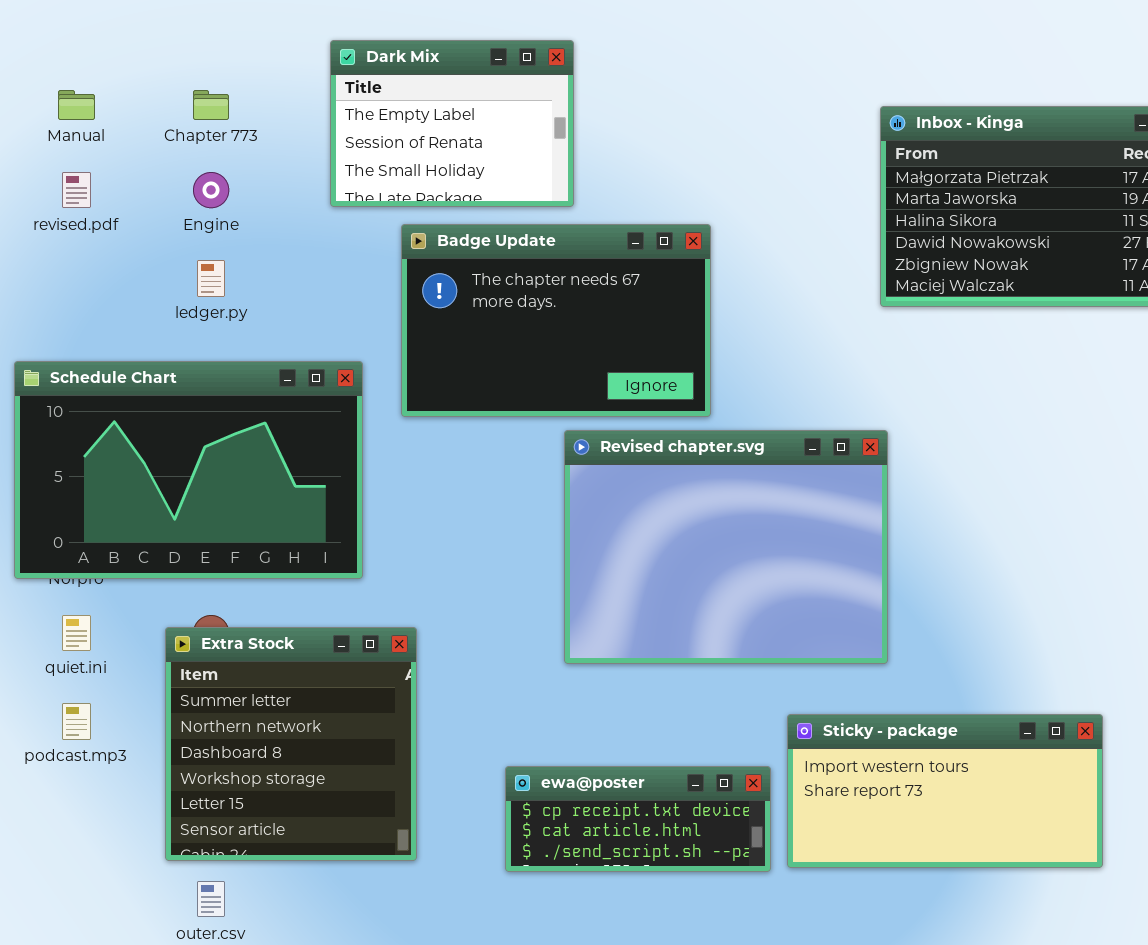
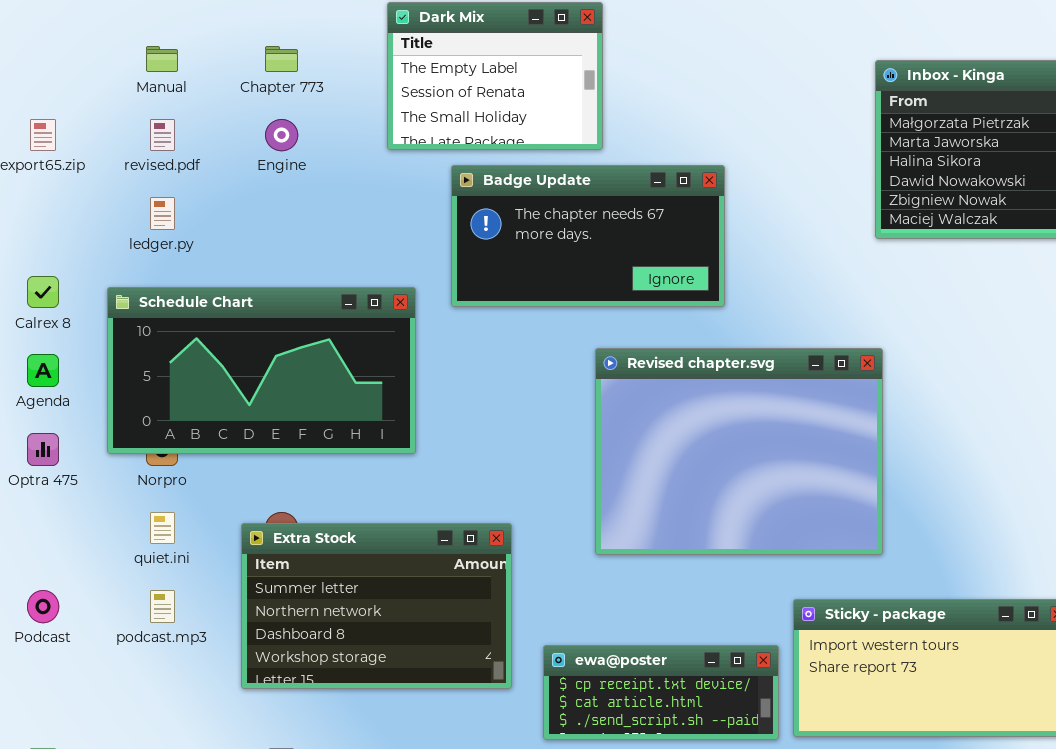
Badge Update: [401,224,711,417] -> [451,165,725,307], resized
ledger.py: [197,260,225,297] -> [150,197,175,230], moved
Schedule Chart: [14,361,363,579] -> [107,287,416,454], resized
Extra Stock: [165,627,417,861] -> [241,523,512,689], resized

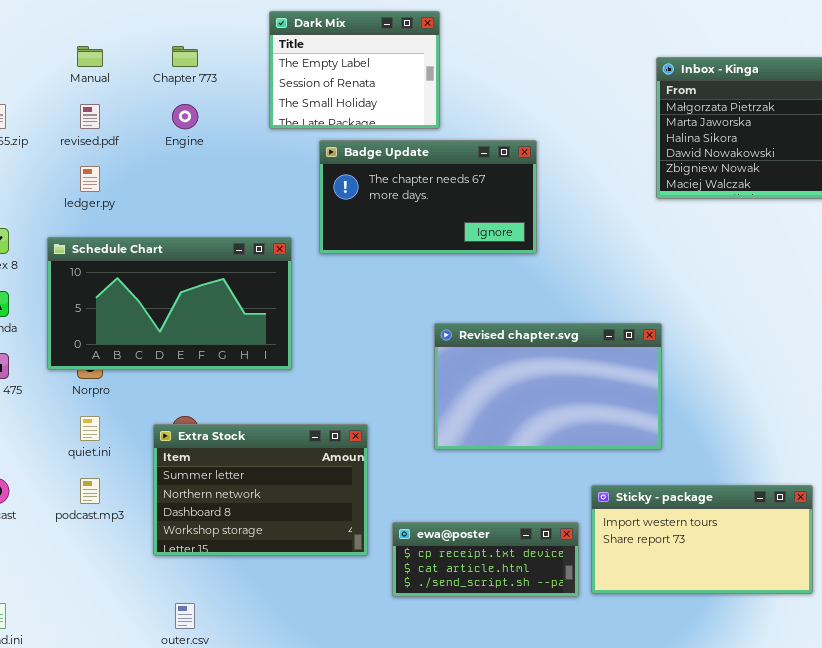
Revised chapter.svg: [595,348,883,555] -> [434,323,662,450], resized

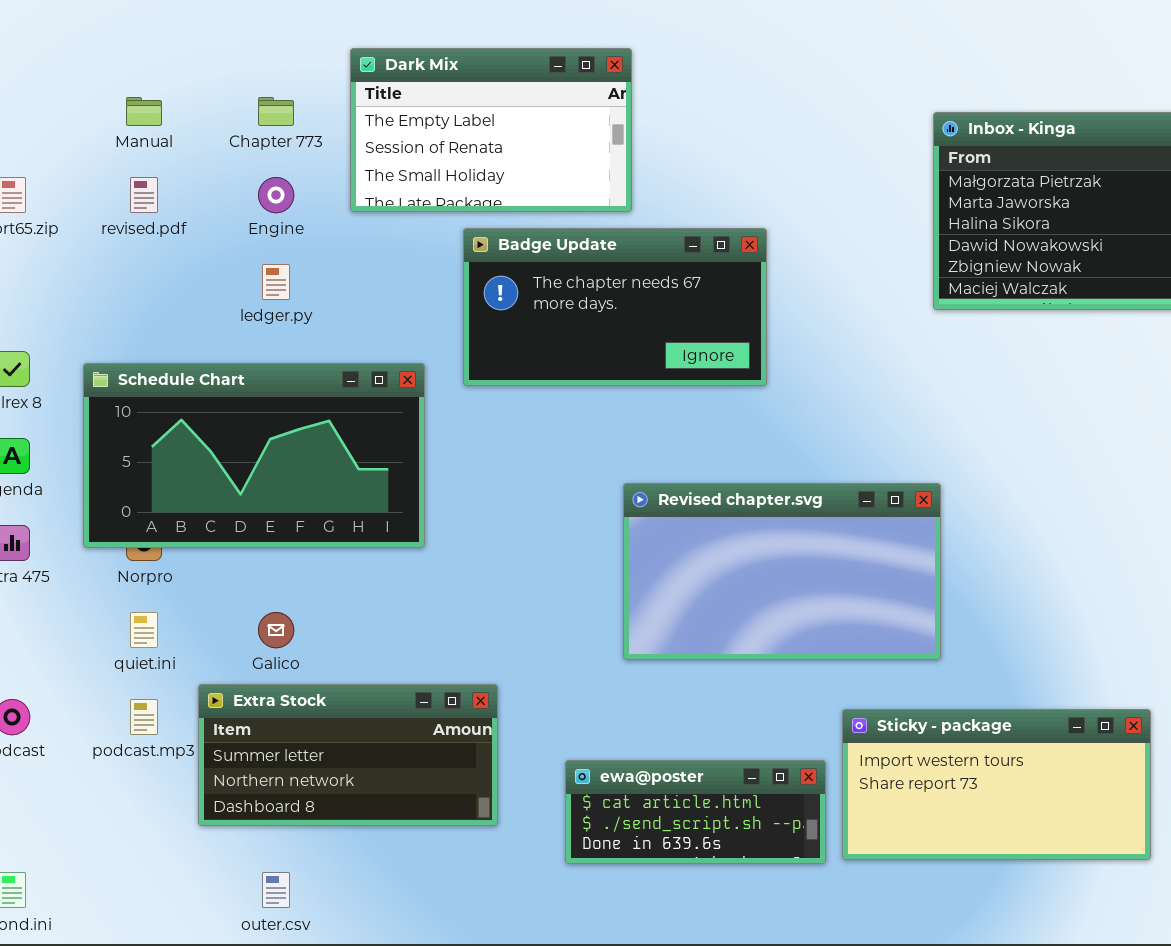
Dark Mix: [269,11,440,129] -> [350,48,632,212], resized
ledger.py: [80,166,100,192] -> [262,264,290,300], moved
Extra Stock: [153,424,368,556] -> [198,684,498,826], moved, resized
ewa@poster: [392,522,579,597] -> [565,760,826,864], scrolled down 1 row

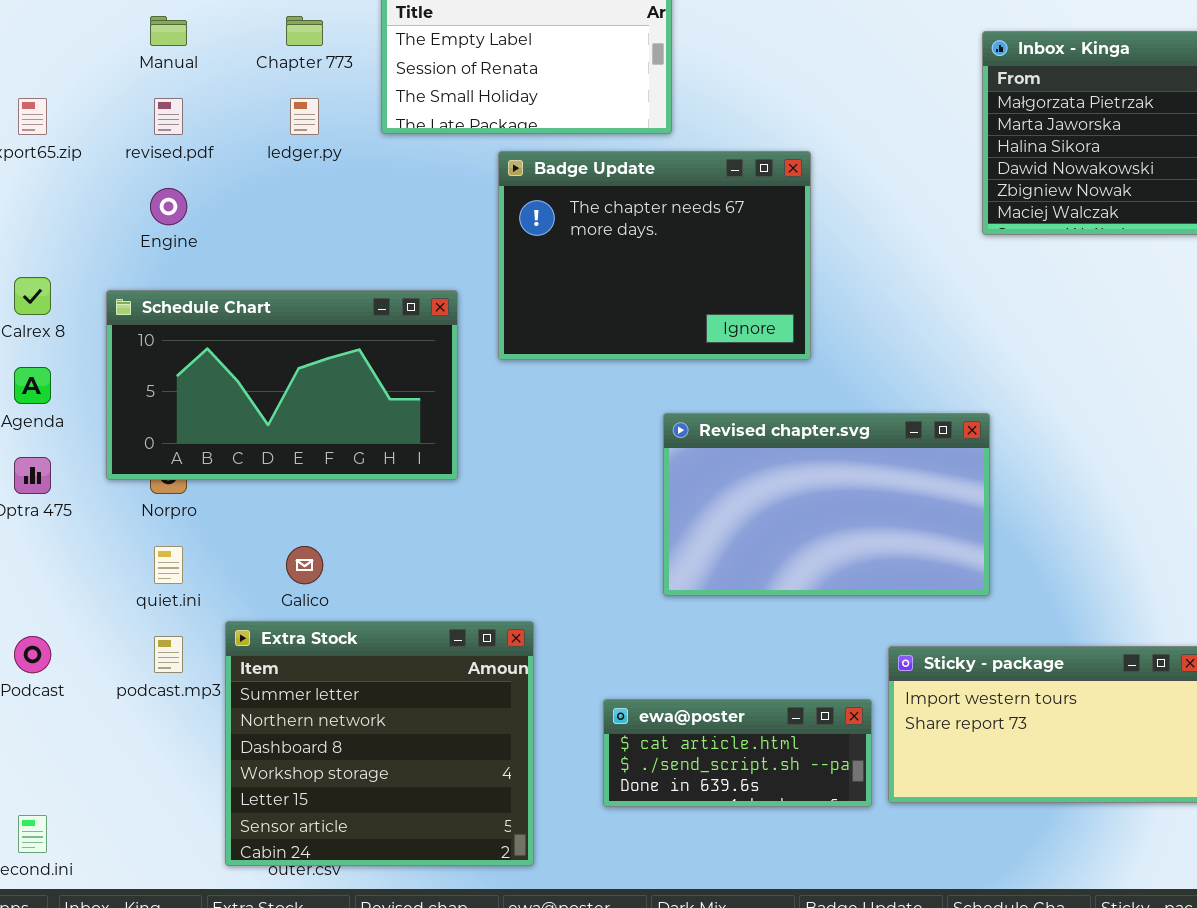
Engine: [258,177,294,213] -> [150,188,187,225], moved
Badge Update: [463,228,767,386] -> [498,151,811,360], resized
ledger.py: [262,264,290,300] -> [290,98,319,135], moved
Extra Stock: [198,684,498,826] -> [225,621,534,866], resized

